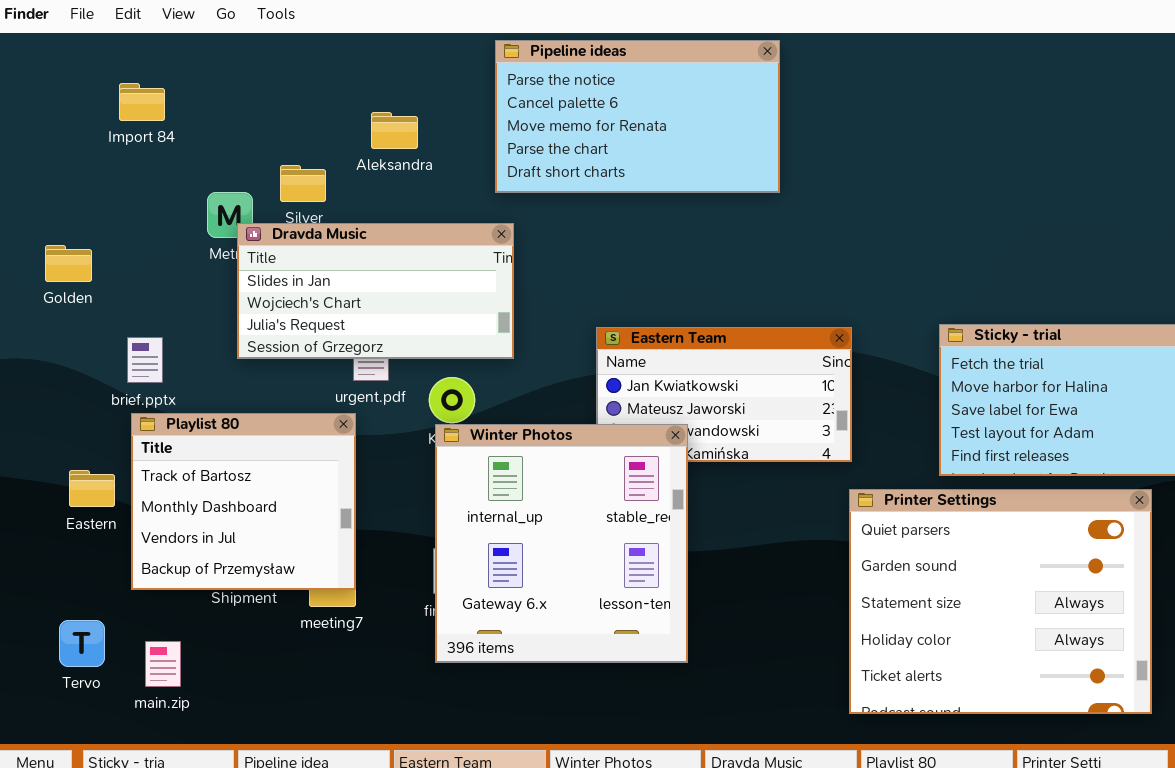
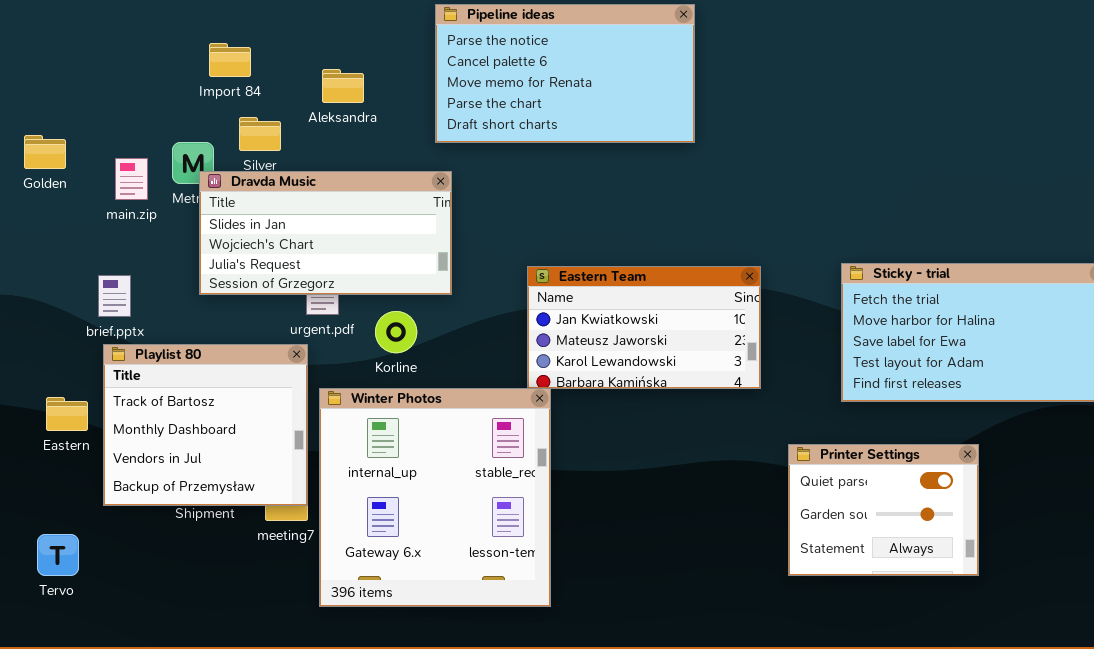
Import 84: [119,83,165,121] -> [209,43,251,77], moved
Golden: [45,245,92,282] -> [24,135,66,169], moved
Winter Photos: [435,424,688,663] -> [319,388,551,607], moved
Printer Settings: [849,489,1152,714] -> [788,444,979,576], moved, resized
main.zip: [145,641,181,687] -> [115,158,148,200], moved

